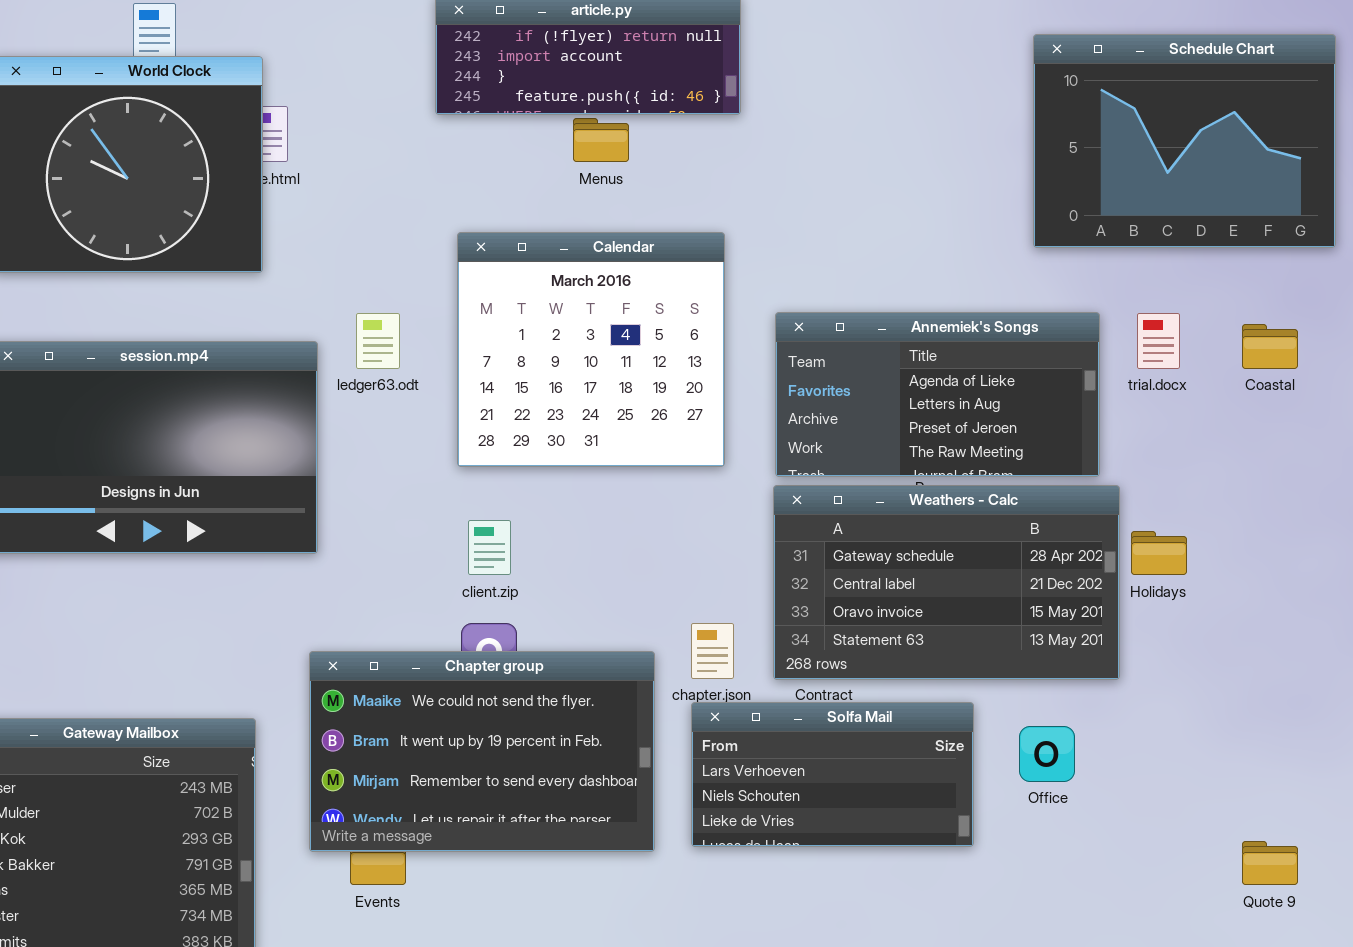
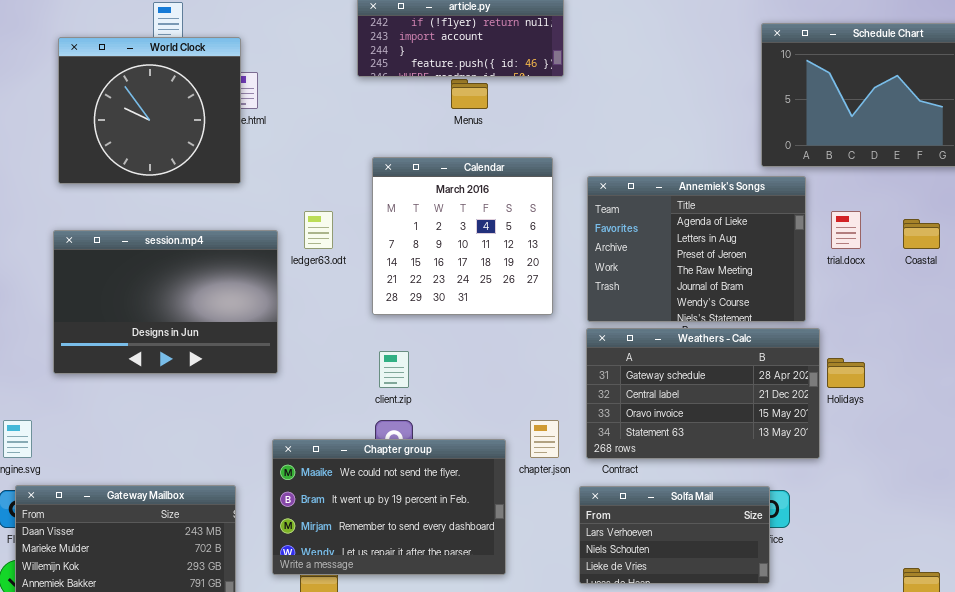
Annemiek's Songs: [775,312,1100,477] -> [587,176,806,322], resized
Solfa Mail: [691,702,974,847] -> [579,486,770,584], moved

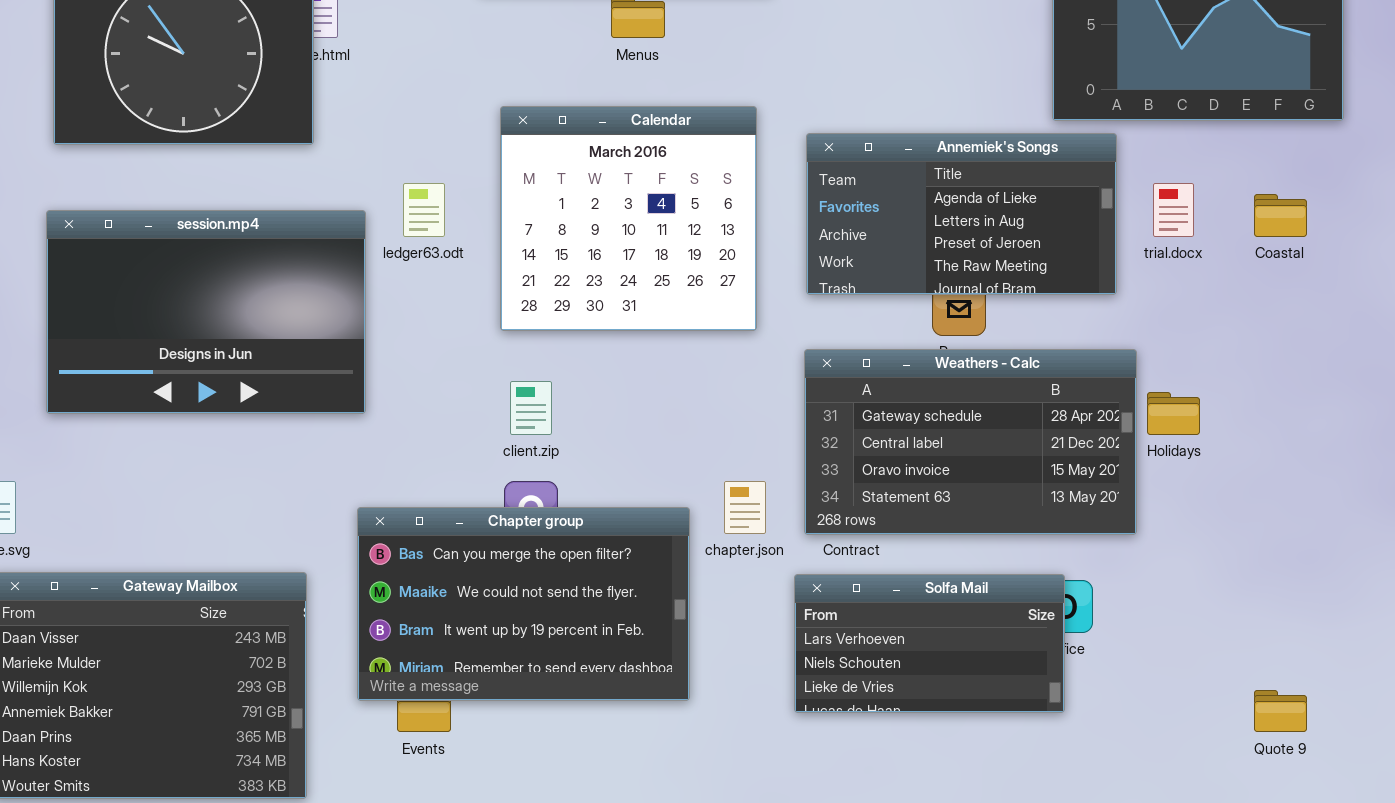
Annemiek's Songs: [587,176,806,322] -> [806,133,1117,295], resized
Chapter group: [272,439,506,575] -> [357,507,690,701], scrolled up 1 row

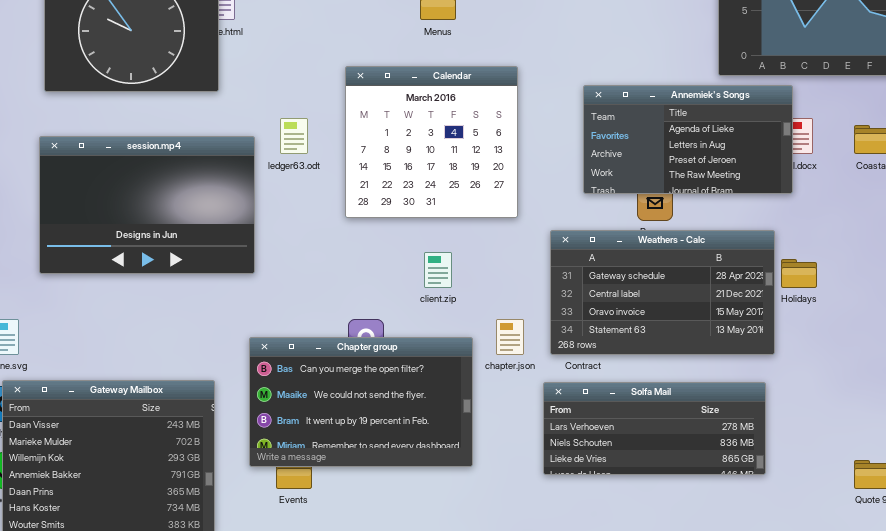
Annemiek's Songs: [806,133,1117,295] -> [583,85,793,194], moved
client.zip: [510,381,552,435] -> [424,252,452,288], moved
Solfa Mail: [794,574,1065,713] -> [543,382,766,475], resized

